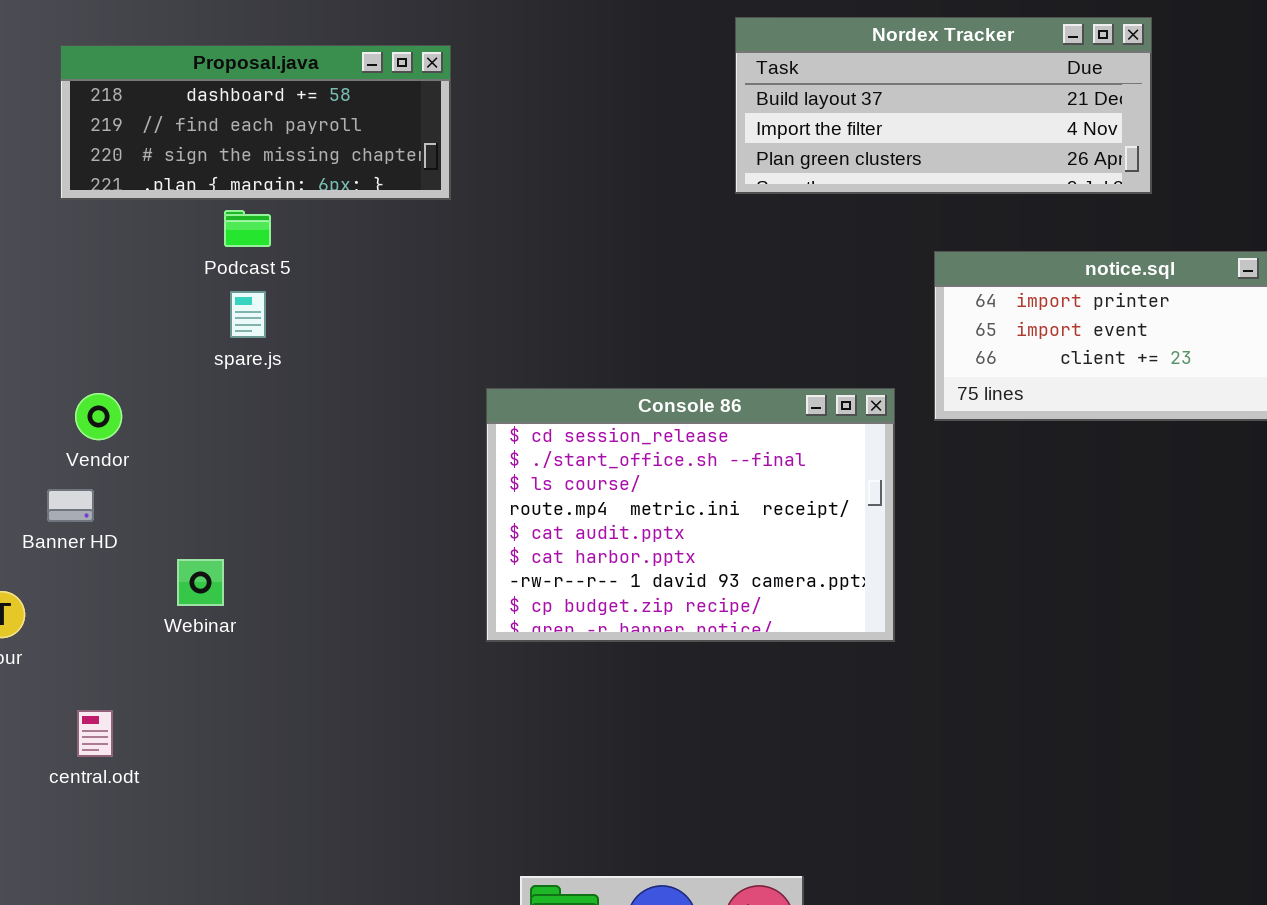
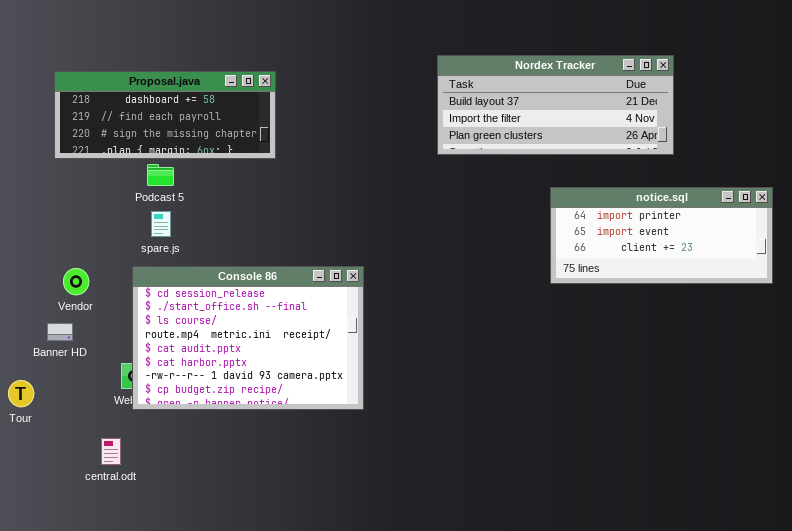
Console 86: [486,388,895,642] -> [132,266,364,410], moved
central.odt: [77,710,113,757] -> [101,438,121,465], moved

